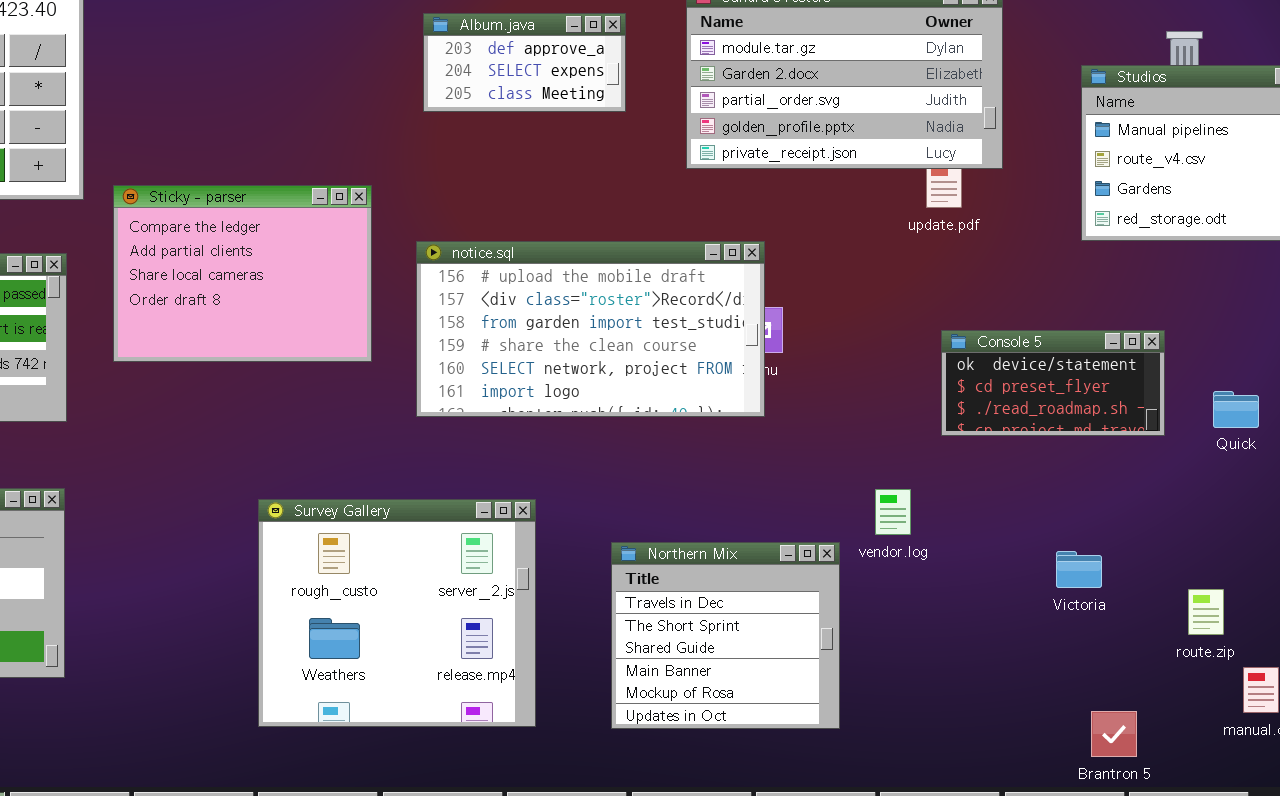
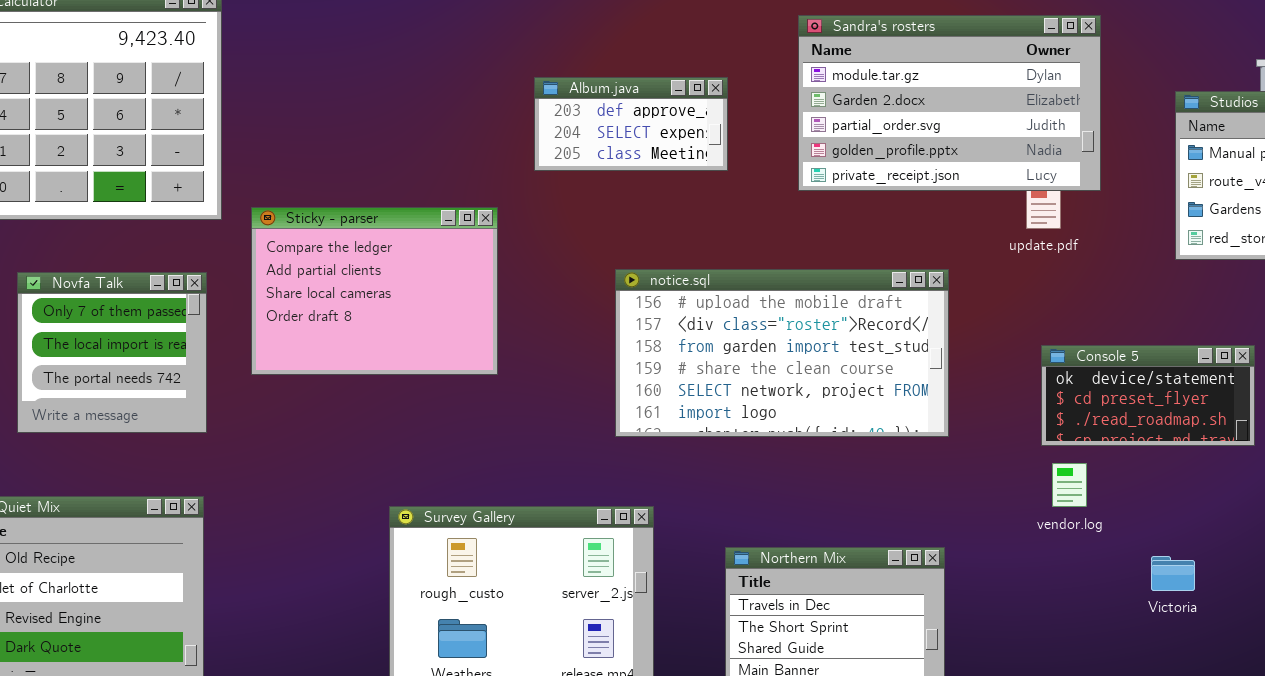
Album.java: [423,13,626,112] -> [534,77,728,171], moved
notice.sql: [416,241,765,417] -> [615,269,949,437], moved
vendor.log: [875,489,911,535] -> [1052,463,1087,507], moved

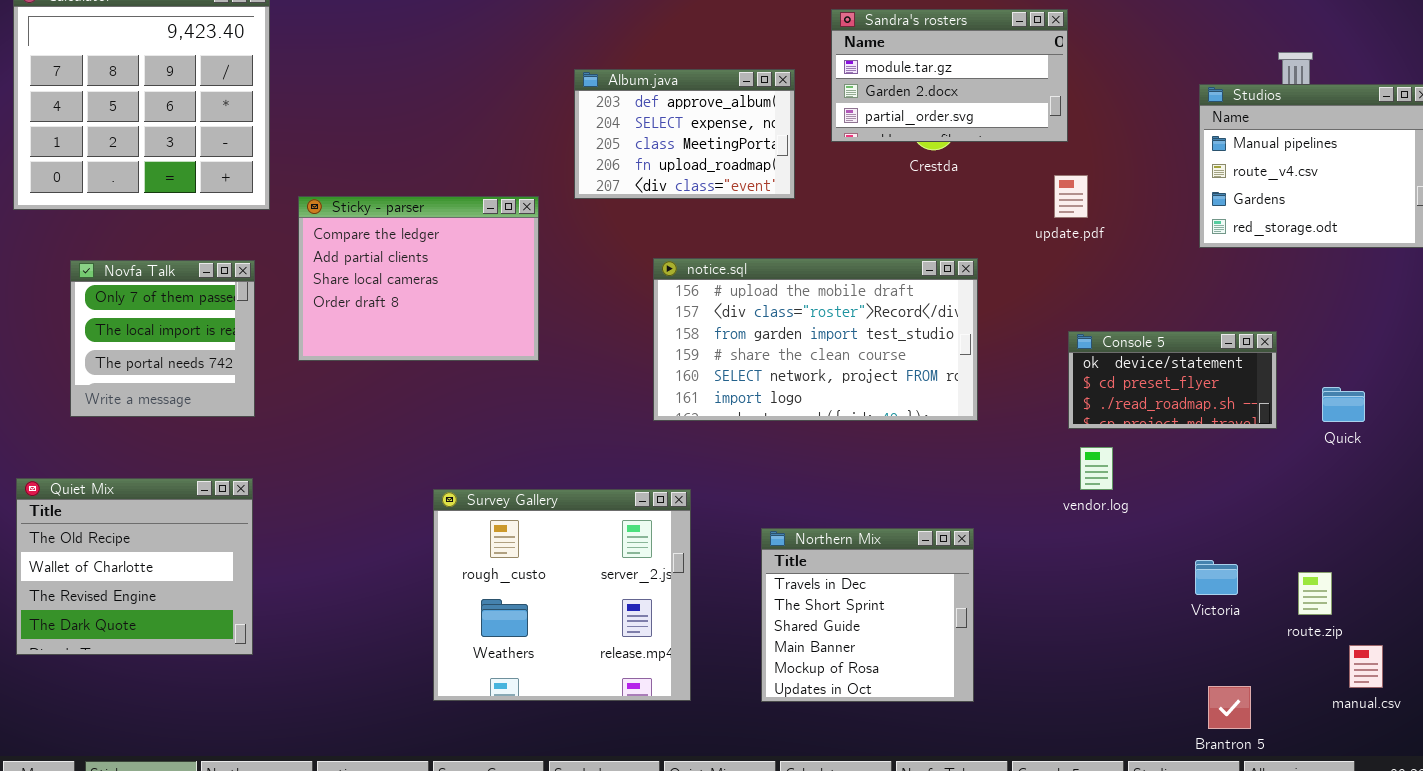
Sandra's rosters: [798,15,1101,191] -> [831,9,1068,142], resized
Album.java: [534,77,728,171] -> [574,69,795,199], resized
Victoria: [1151,556,1195,591] -> [1195,560,1238,595], moved

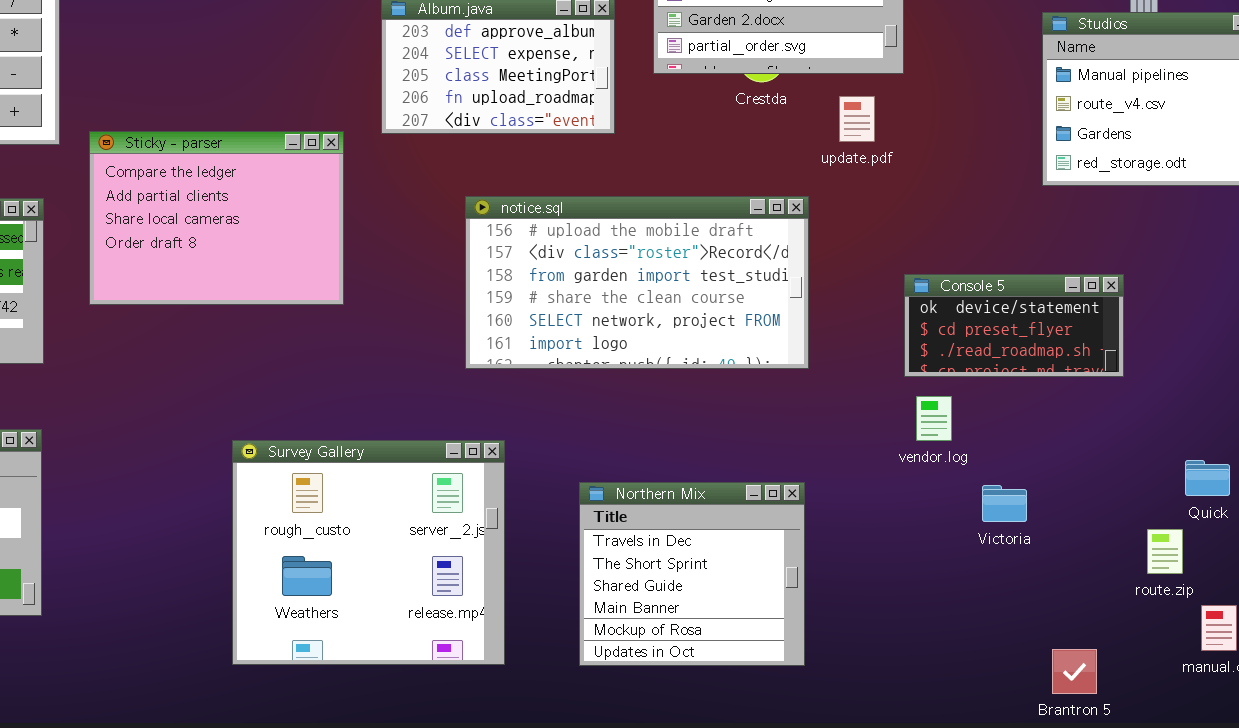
update.pdf: [1054,175,1088,218] -> [839,96,875,142], moved
Quick: [1322,387,1365,422] -> [1185,460,1230,496], moved
Victoria: [1195,560,1238,595] -> [982,485,1027,522], moved

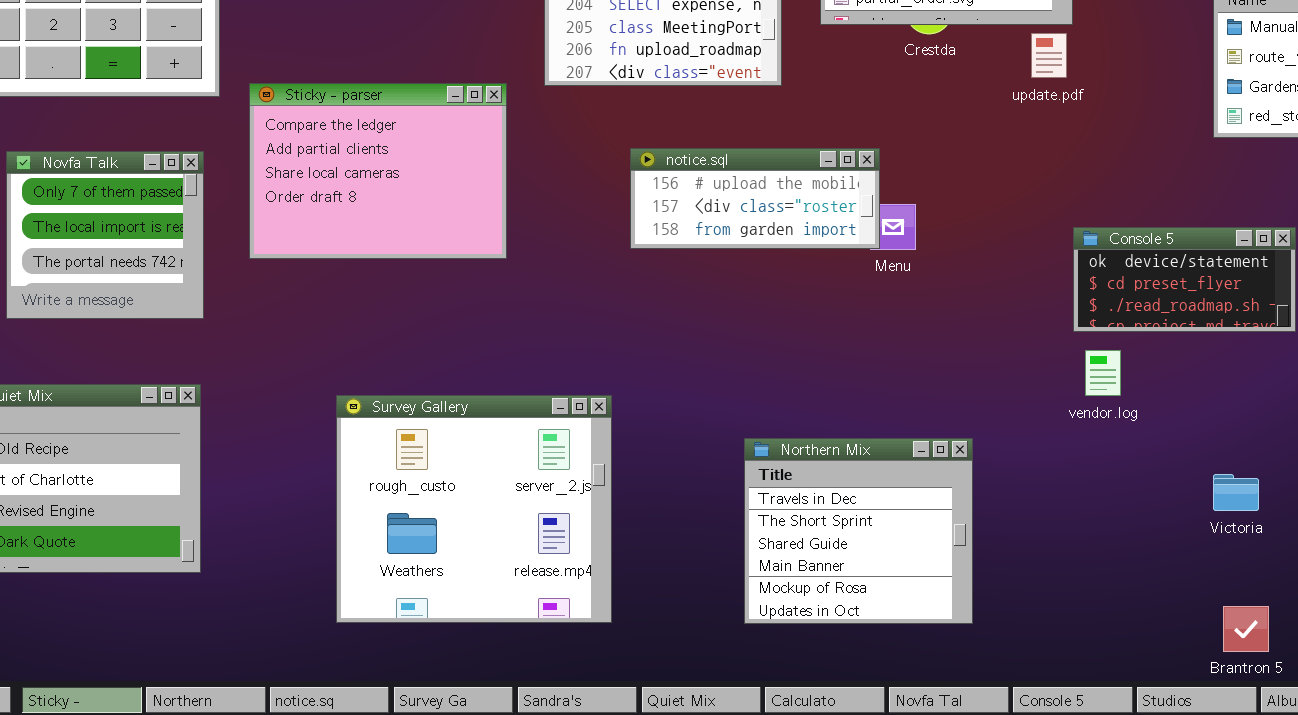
update.pdf: [839,96,875,142] -> [1031,33,1067,78], moved
notice.sql: [465,196,809,369] -> [630,148,880,249], resized
Survey Gallery: [232,440,505,665] -> [336,395,612,623], moved
Victoria: [982,485,1027,522] -> [1213,474,1259,511], moved

